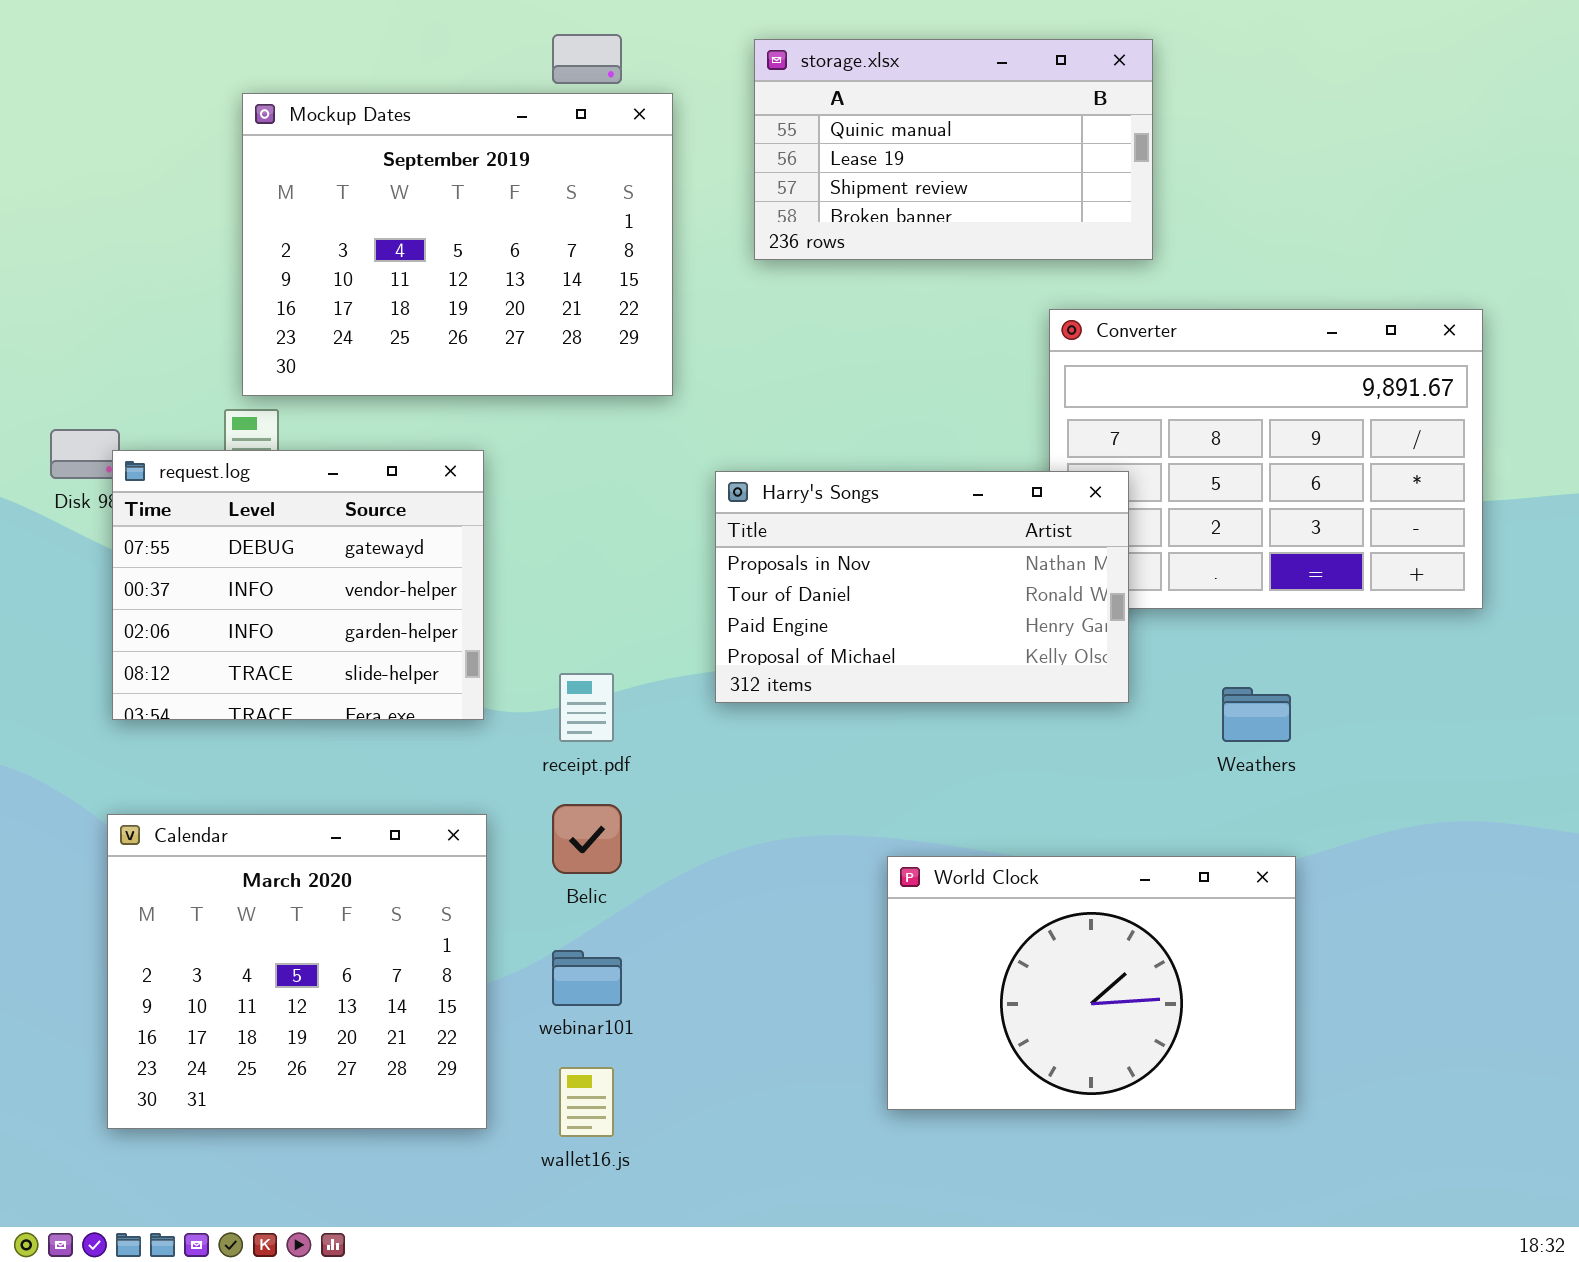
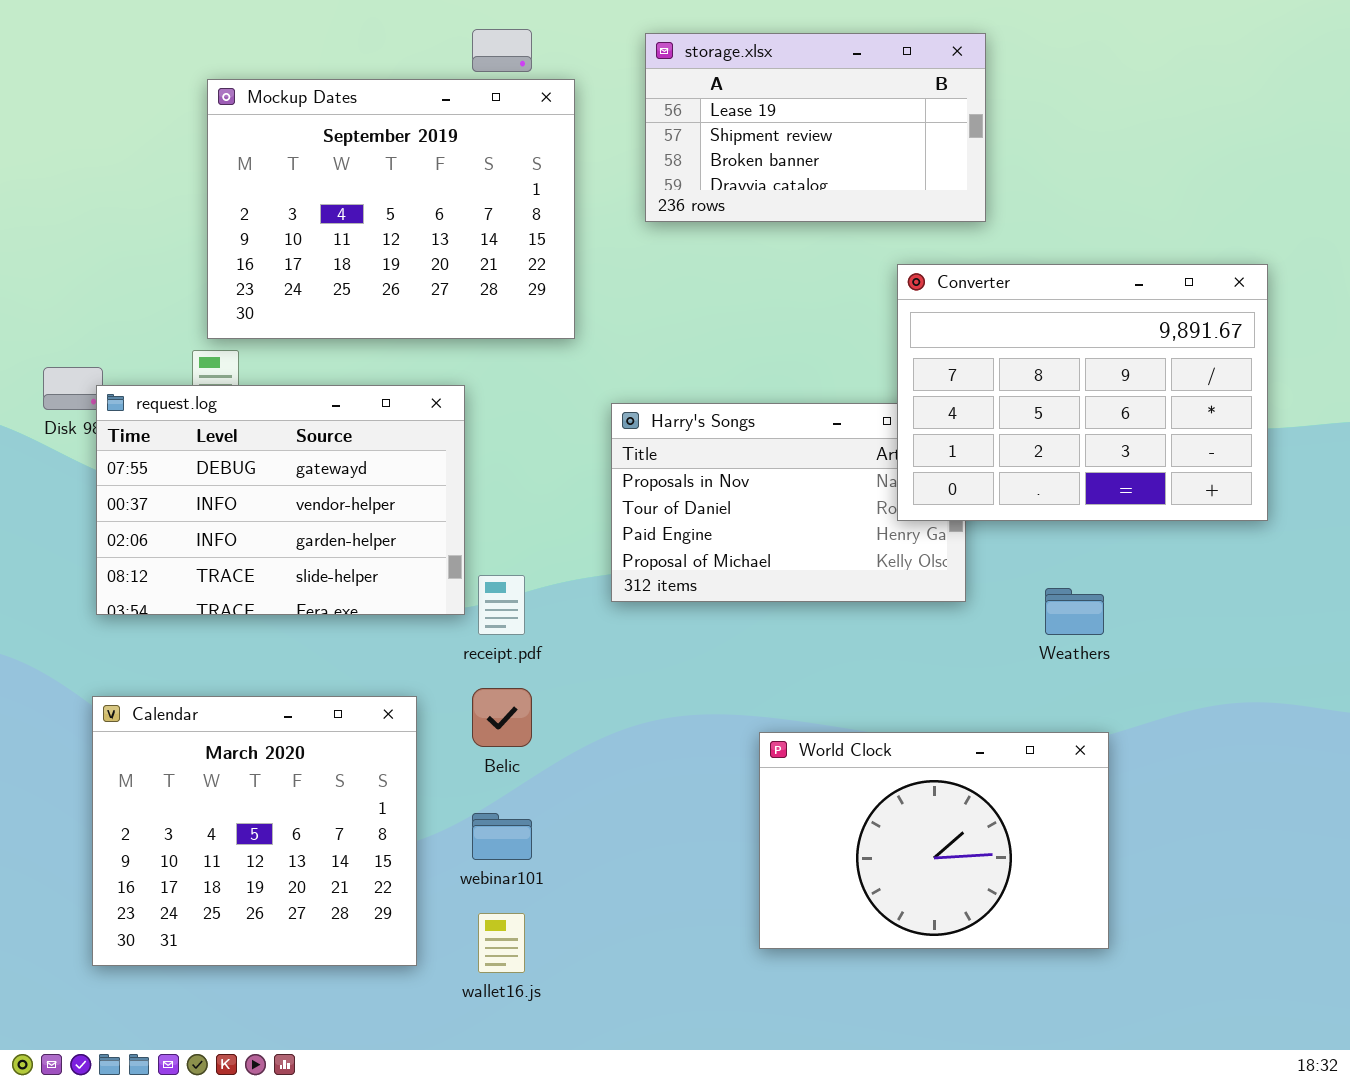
storage.xlsx: [754,39,1153,260] -> [645,33,986,222], scrolled down 1 row
Converter: [1049,309,1483,609] -> [897,264,1268,521], raised
request.log: [112,450,484,720] -> [96,385,465,615], resized

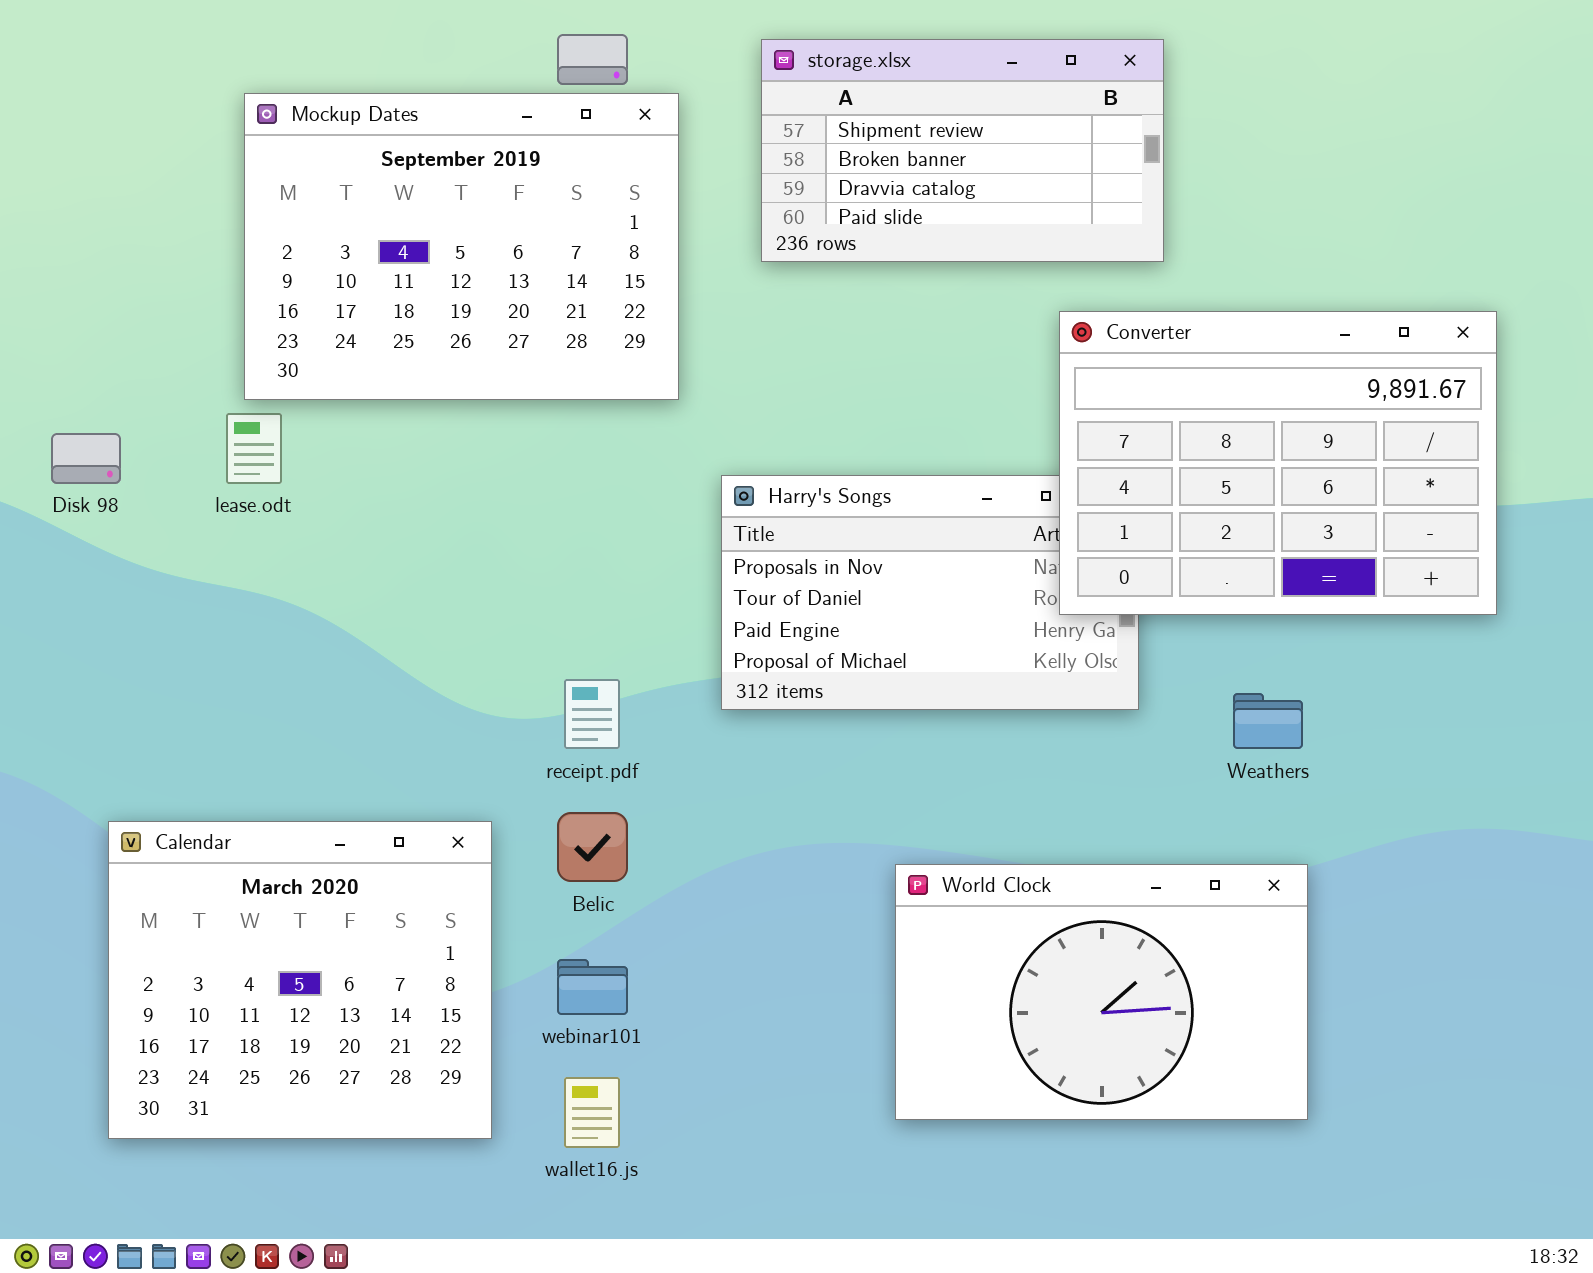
storage.xlsx: [645,33,986,222] -> [761,39,1164,262], scrolled down 1 row
request.log: [96,385,465,615] -> none, closed

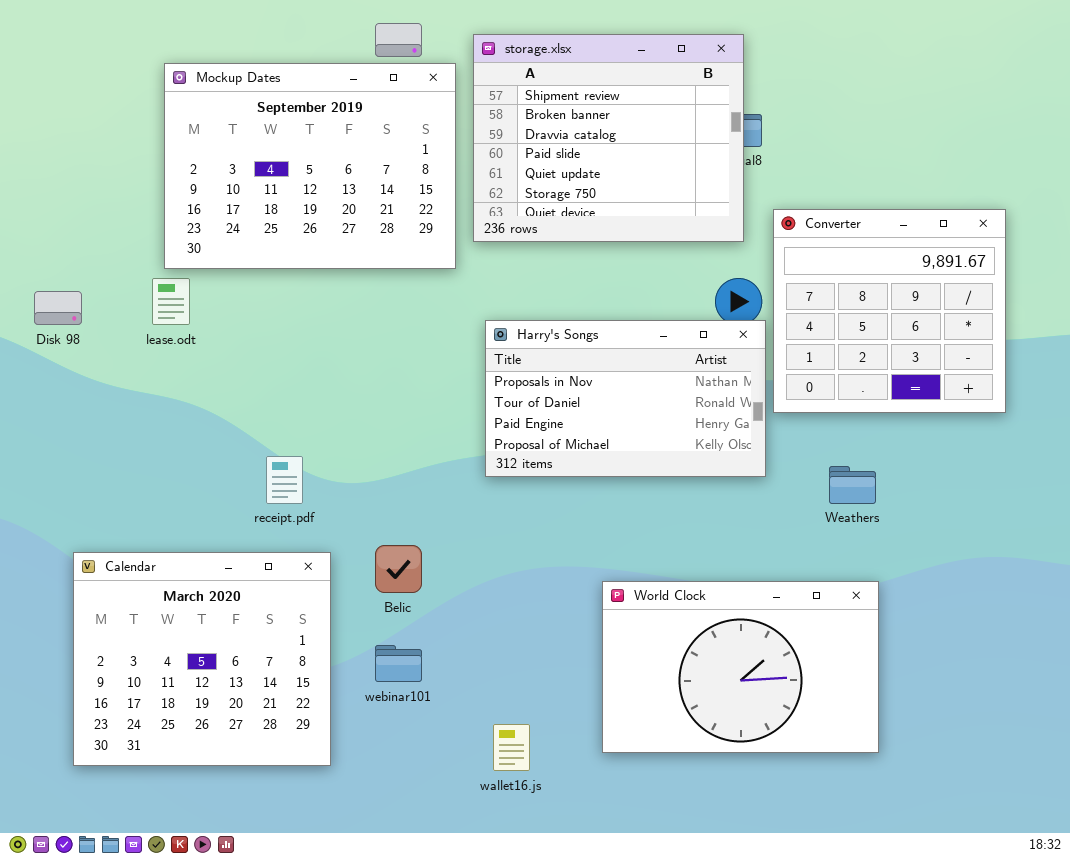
storage.xlsx: [761,39,1164,262] -> [473,34,744,242], moved, resized
Converter: [1059,311,1497,615] -> [773,209,1006,413], resized
receipt.pdf: [564,679,620,749] -> [266,456,303,504], moved
wallet16.js: [564,1077,620,1148] -> [493,724,530,771], moved

